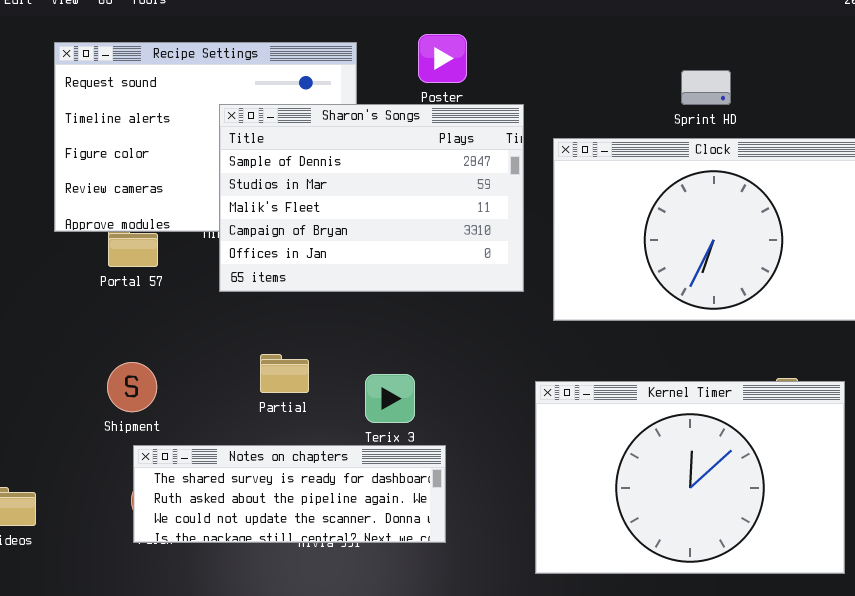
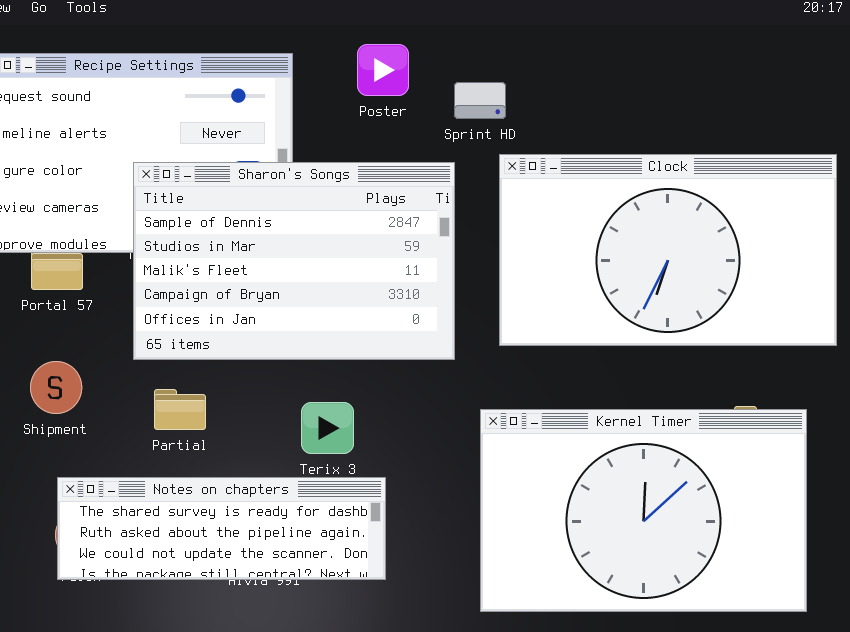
Sprint HD: [681,70,731,105] -> [454,82,506,119], moved
Sharon's Songs: [219,104,524,292] -> [133,162,455,360], moved
Partial: [260,354,309,393] -> [154,389,206,430], moved
Shipment: [107,362,157,412] -> [30,361,82,414], moved

